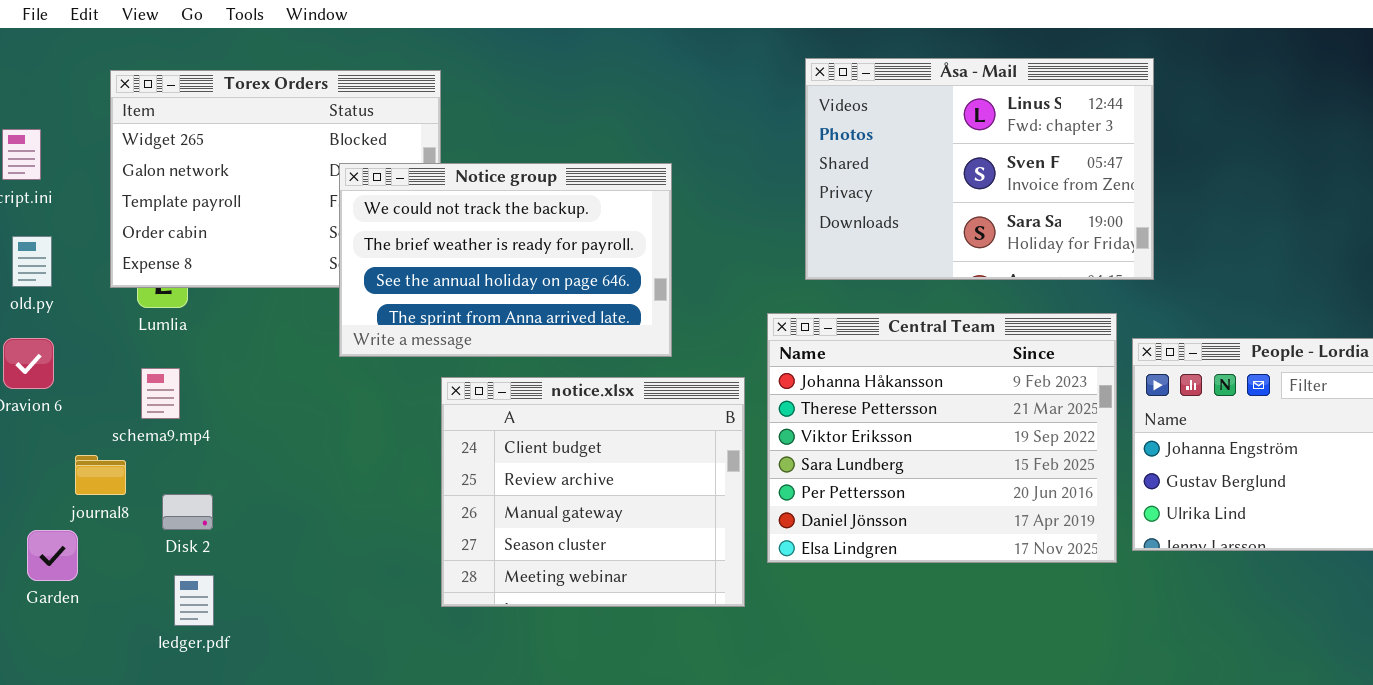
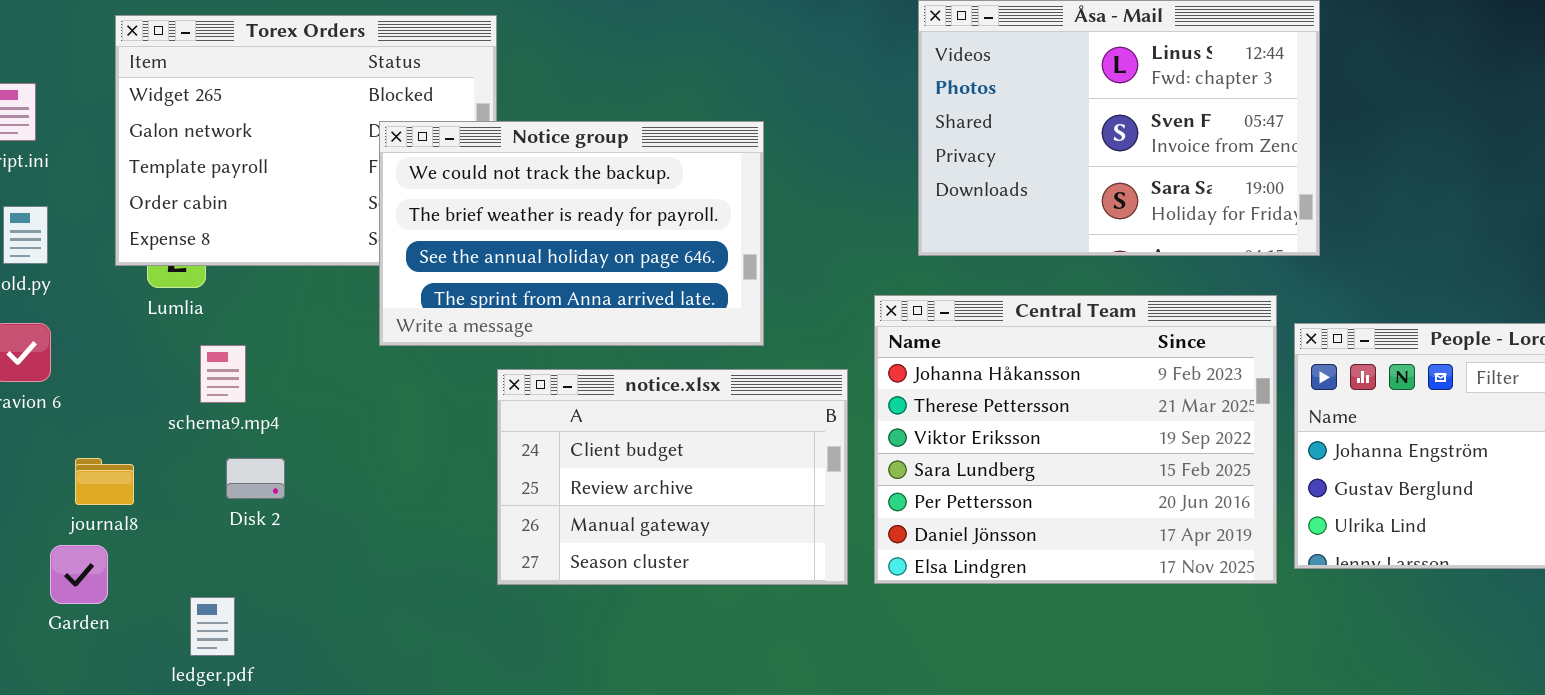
schema9.mp4: [141,368,180,419] -> [200,345,246,403], moved
notice.xlsx: [441,377,745,607] -> [497,369,848,585], resized
Disk 2: [162,494,213,530] -> [226,458,285,499], moved
Garden: [27,530,78,581] -> [50,545,108,604], moved

